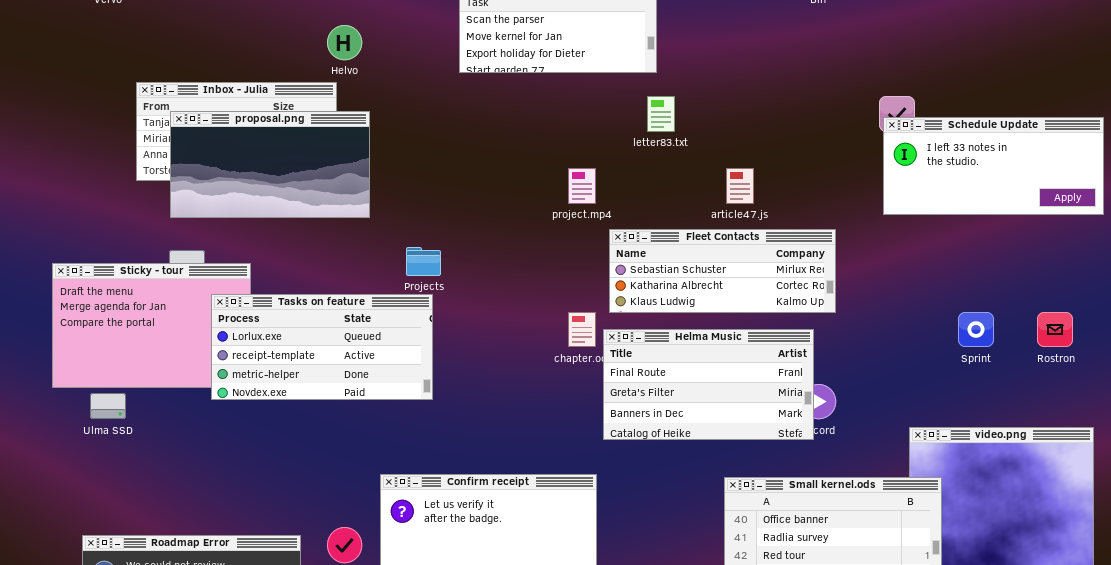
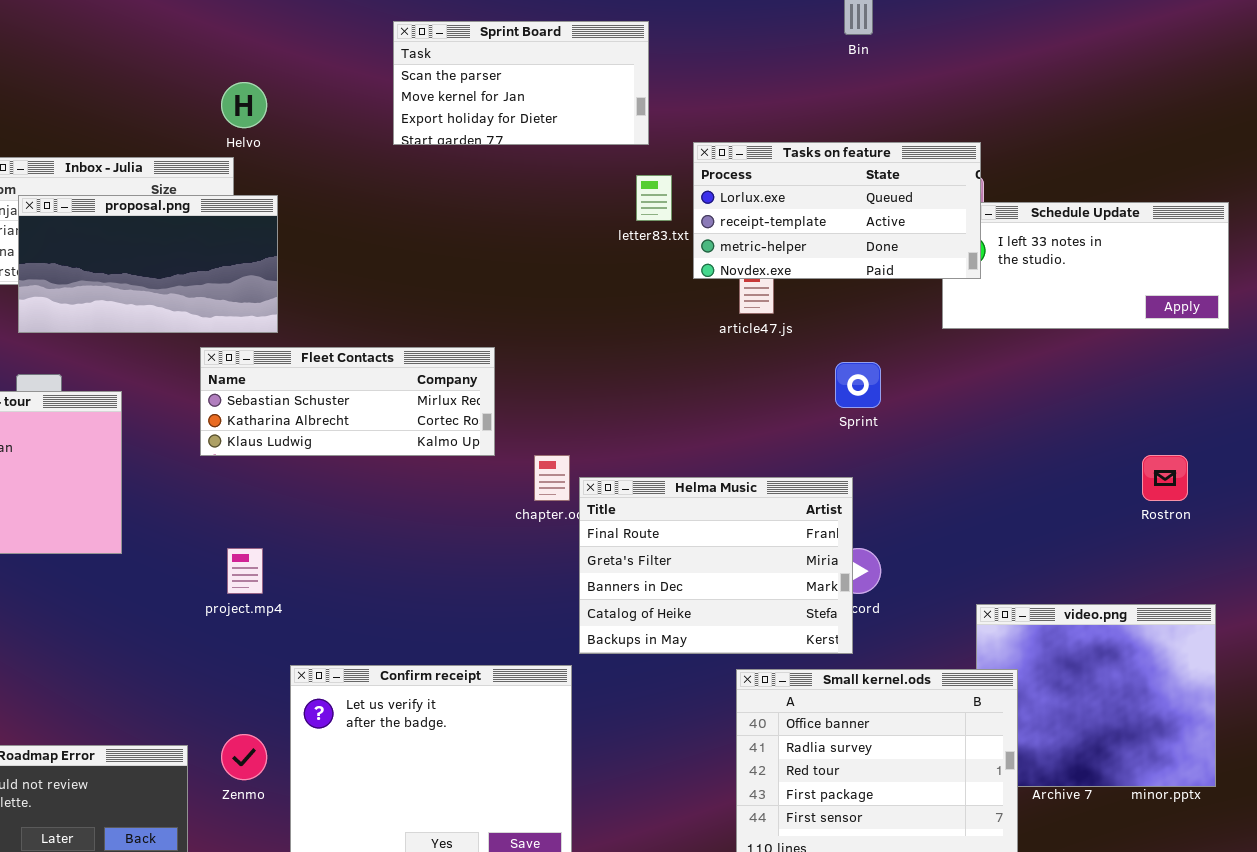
project.mp4: [568,168,596,204] -> [227,548,263,594], moved
Fleet Contacts: [609,229,836,313] -> [200,347,495,456], moved
Tasks on feature: [211,294,433,400] -> [693,142,981,279], moved
Sprint: [958,312,994,347] -> [835,362,881,408], moved
Helma Music: [603,329,814,440] -> [579,477,853,654], resized

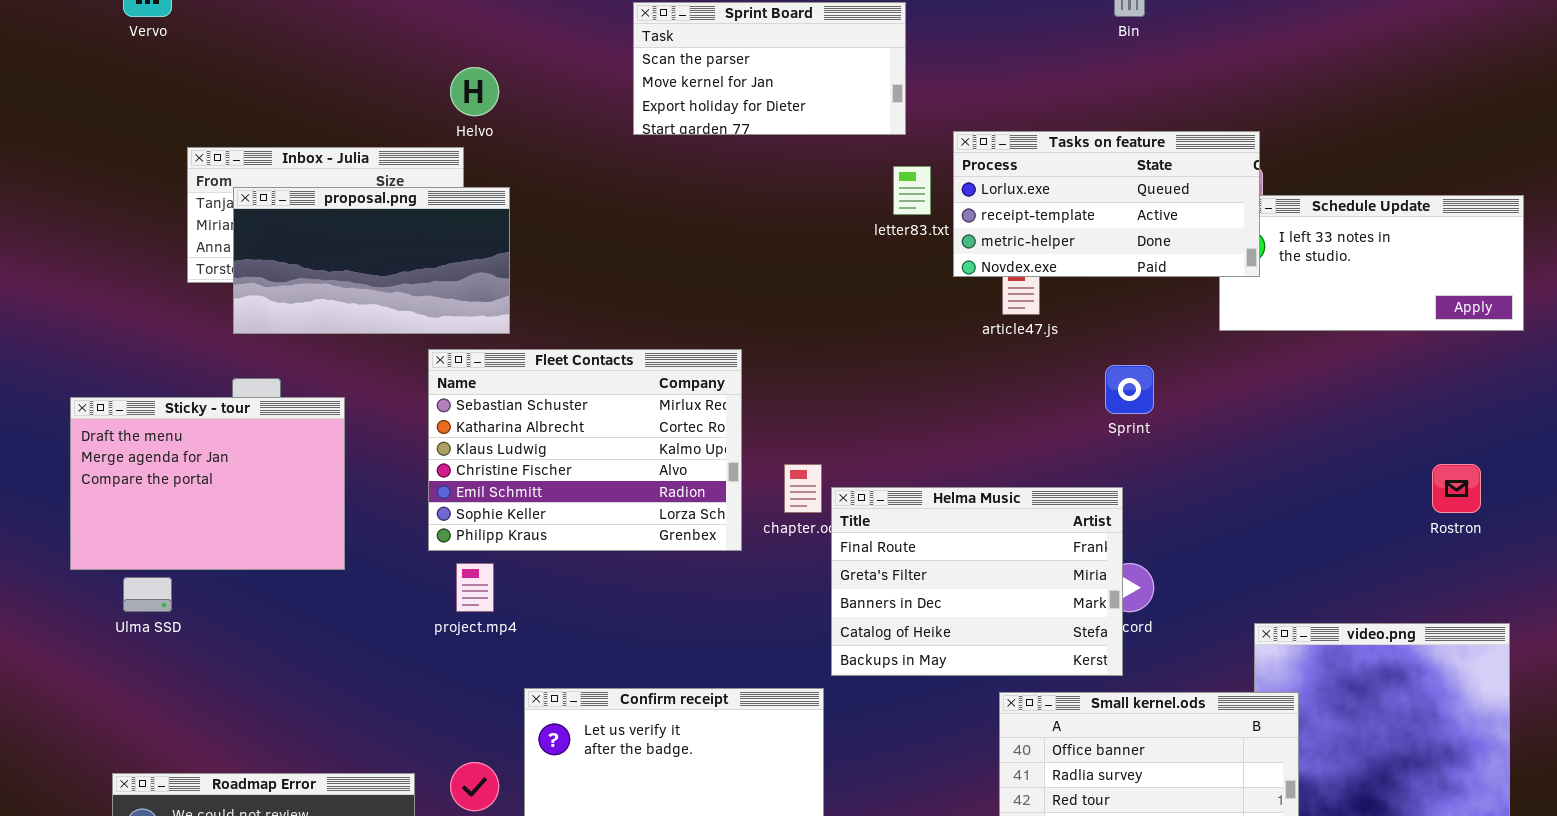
Fleet Contacts: [200,347,495,456] -> [428,349,742,551], resized

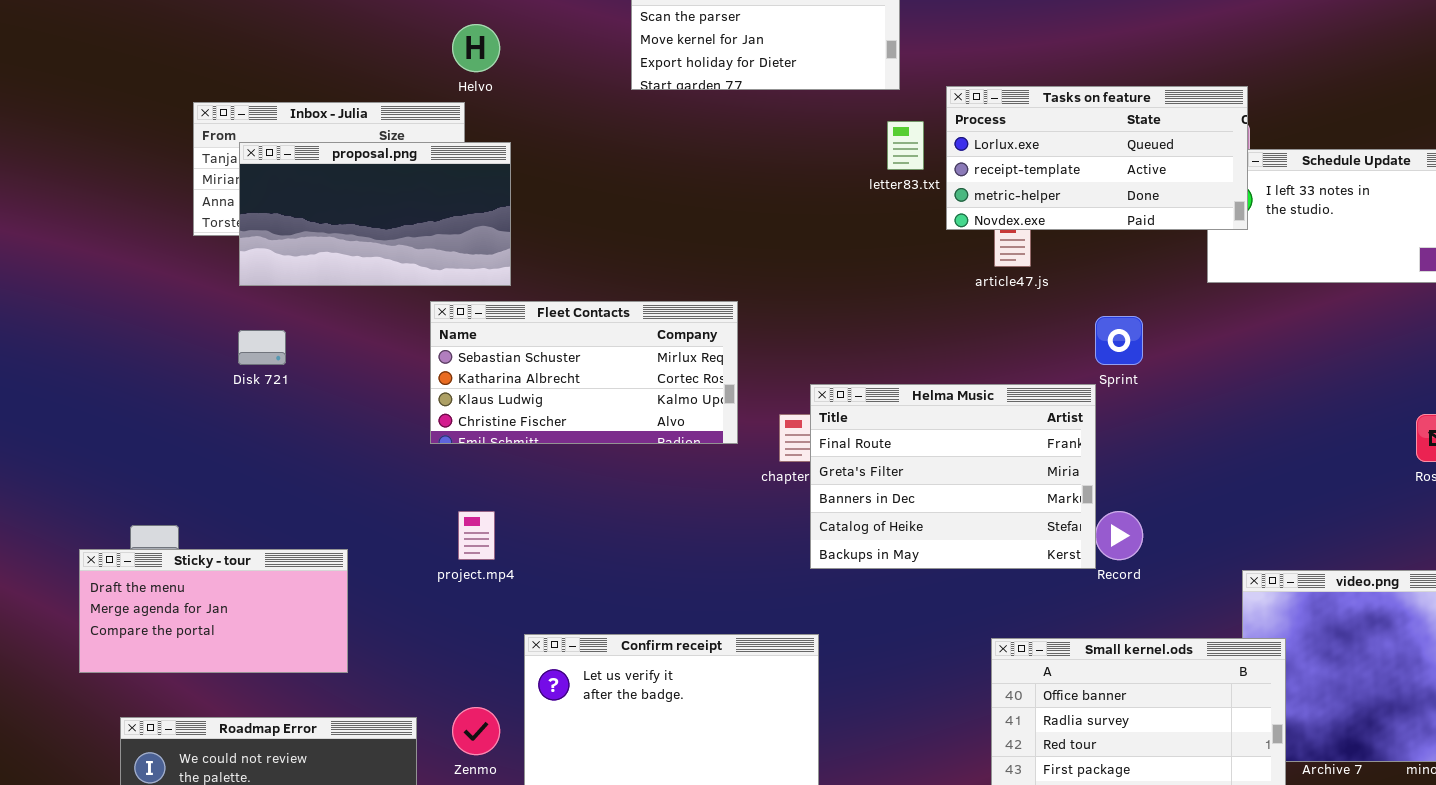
Fleet Contacts: [428,349,742,551] -> [430,301,738,444], resized
Sticky - tour: [70,397,345,570] -> [79,549,348,673], moved, resized
Helma Music: [831,487,1123,676] -> [810,384,1096,569], moved

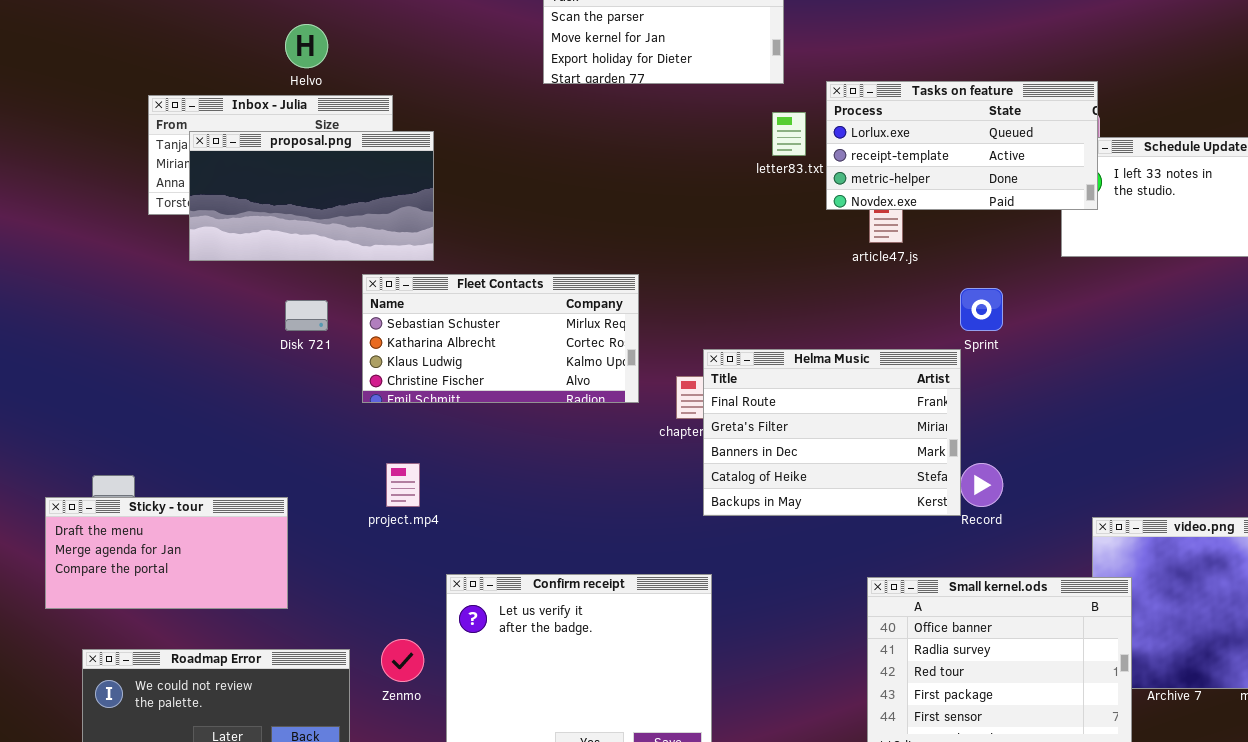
Helvo: [452,24,500,72] -> [285,24,328,68], moved
Disk 721: [238,330,286,365] -> [285,300,328,331], moved

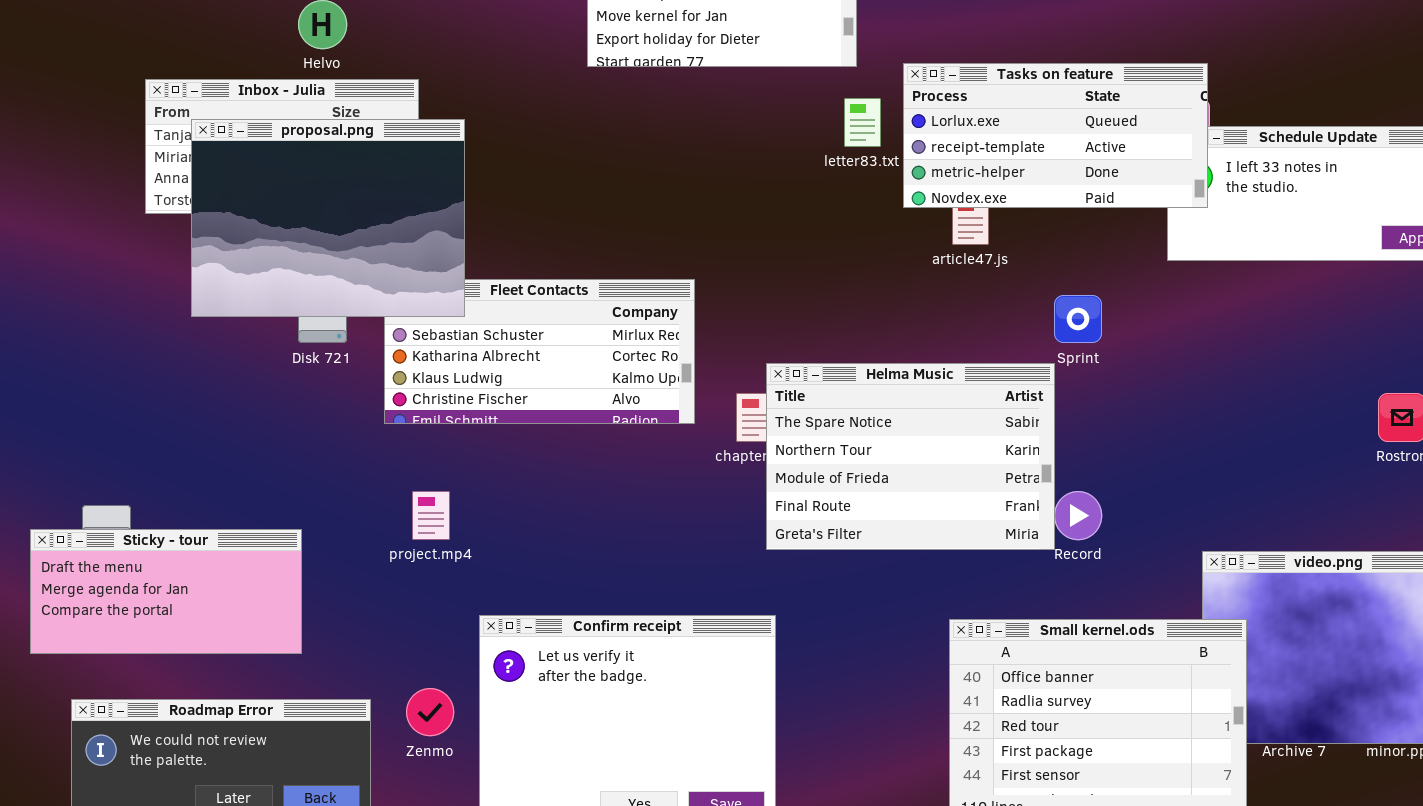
proposal.png: [189,131,434,261] -> [191,119,465,317], resized
Helma Music: [703,349,961,516] -> [766,363,1055,550], scrolled up 3 rows

